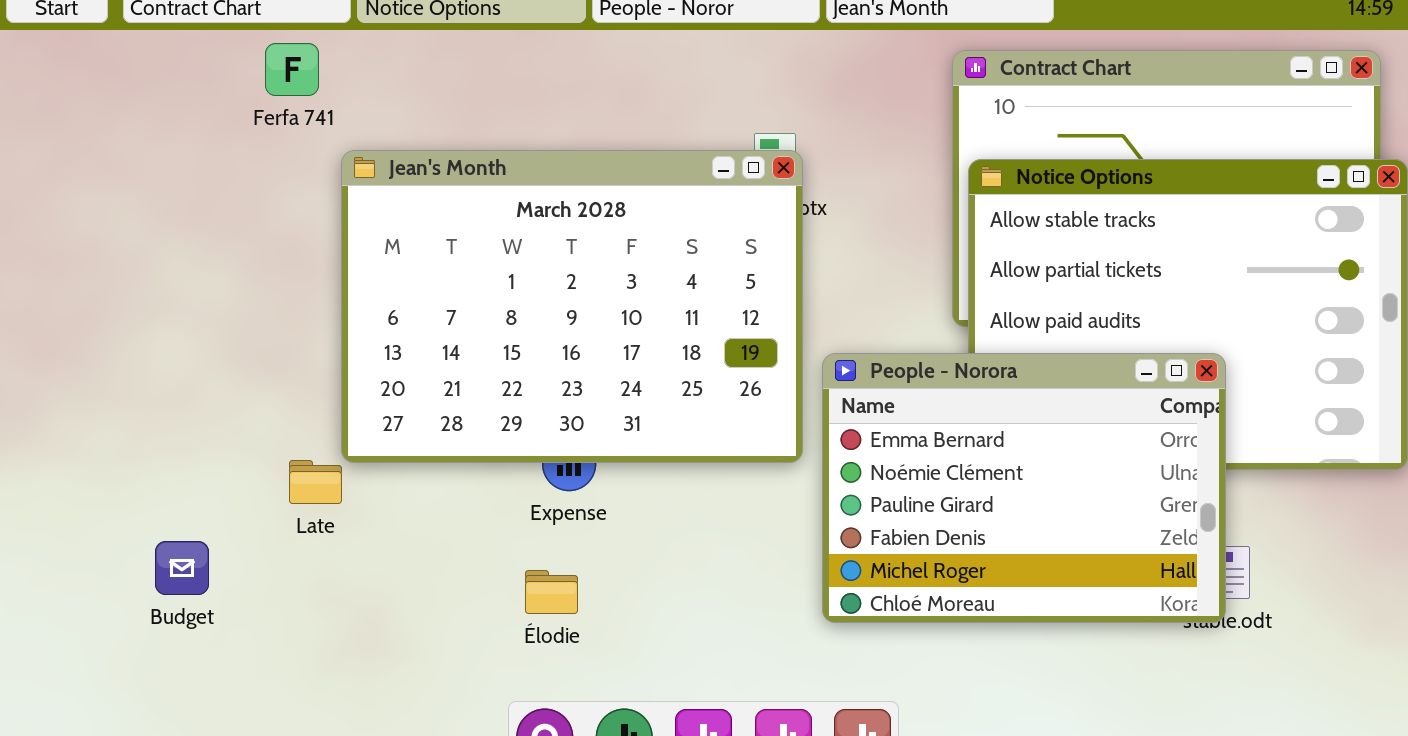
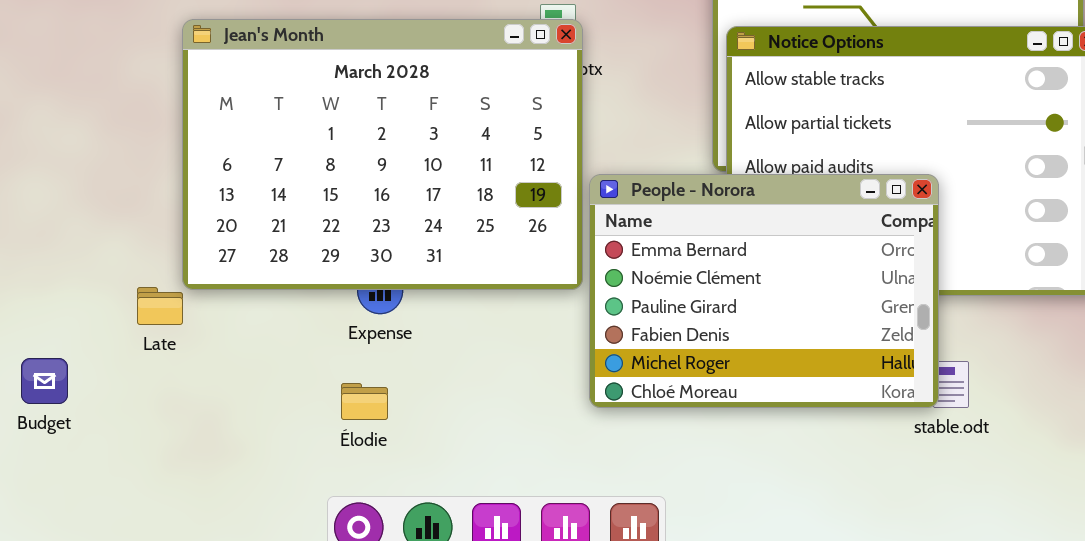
People - Norora: [822,353,1226,623] -> [589,174,939,408], moved

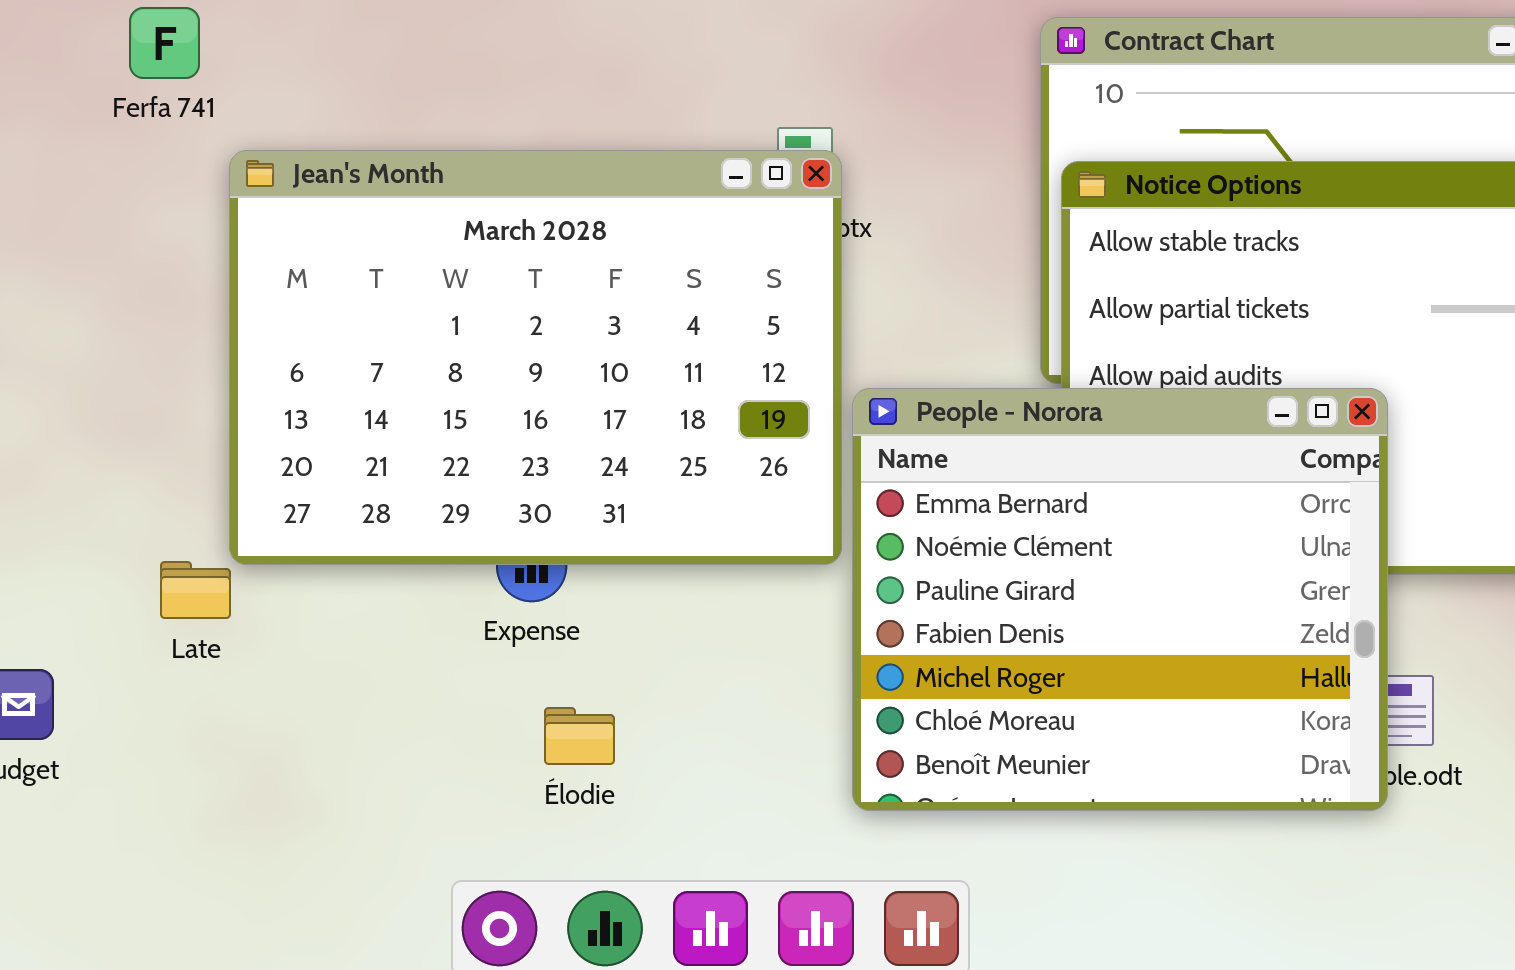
People - Norora: [589,174,939,408] -> [852,388,1388,811], resized
Élodie: [341,383,388,420] -> [544,707,615,765], moved

